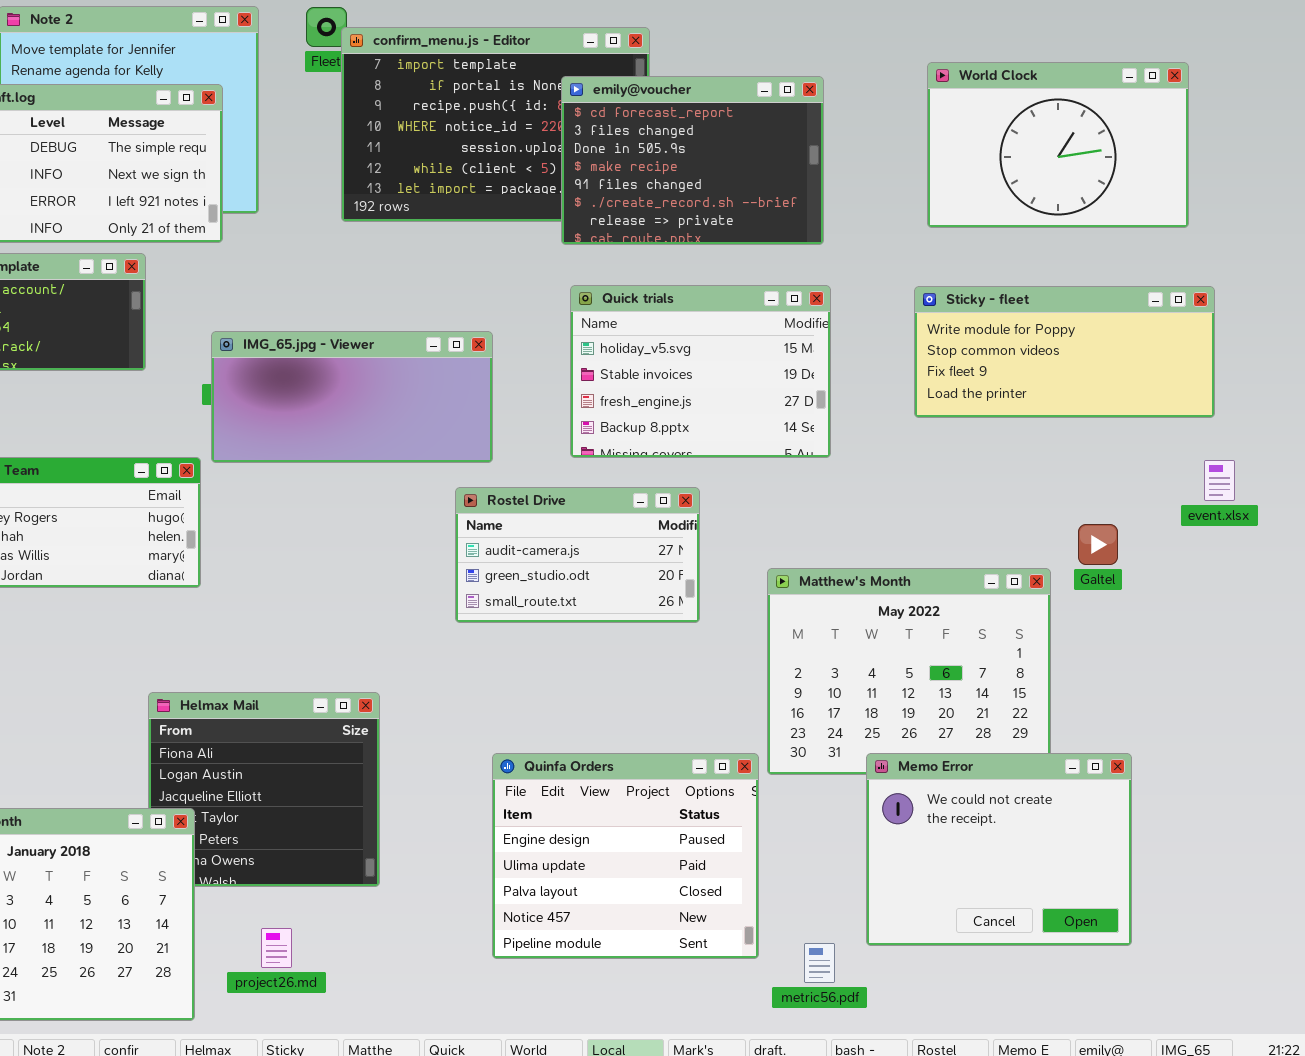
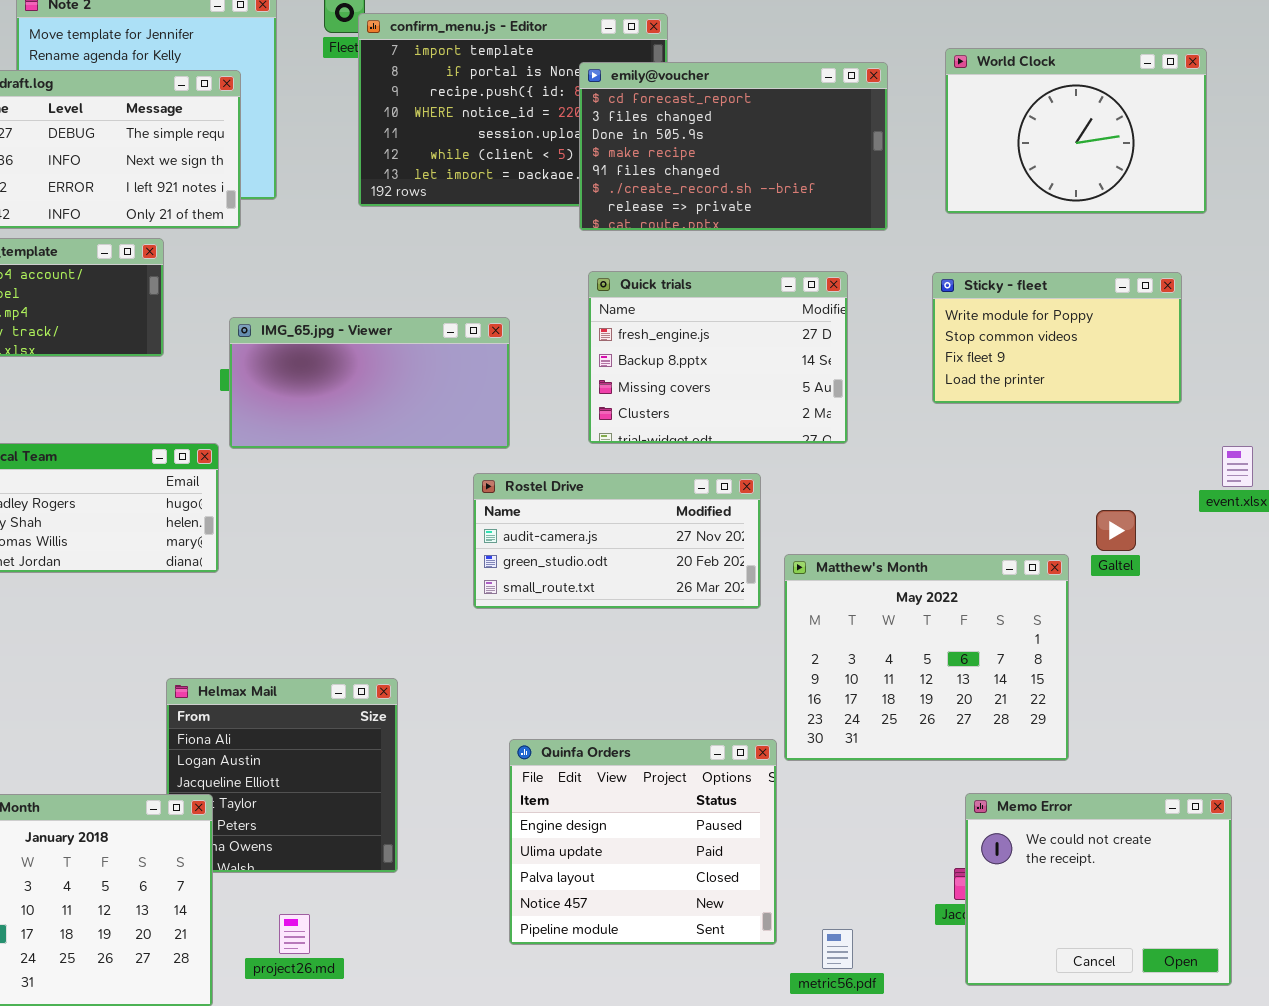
emily@voucher: [561,76,824,245] -> [579,62,888,231], resized
Quick trials: [570,285,831,458] -> [588,271,848,444], scrolled down 2 rows
Sticky - fleet: [914,286,1215,418] -> [932,272,1182,404], resized
Rostel Drive: [455,487,700,623] -> [473,473,761,609], resized
Memo Error: [866,753,1132,946] -> [965,793,1232,986], moved

